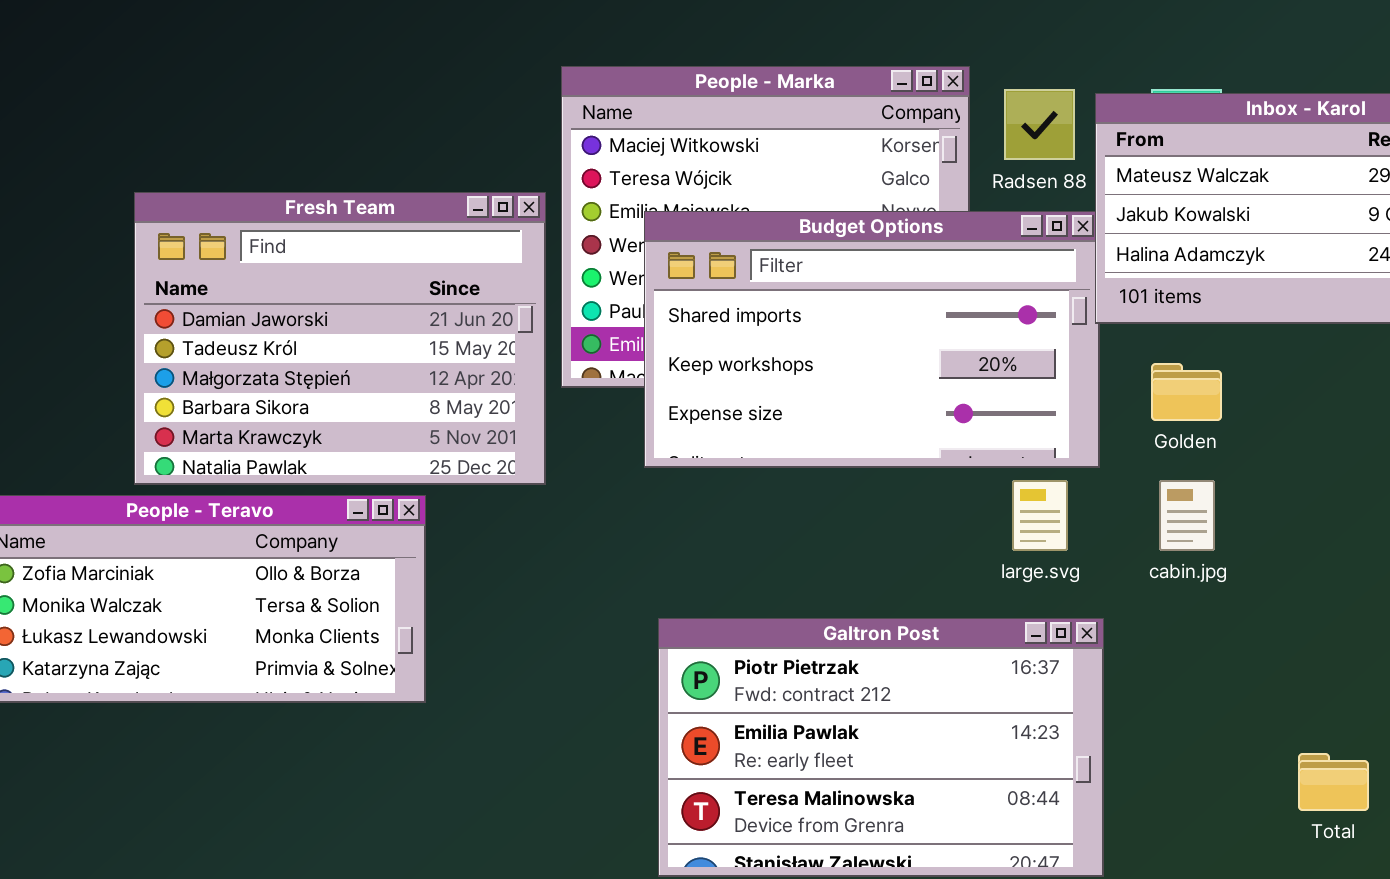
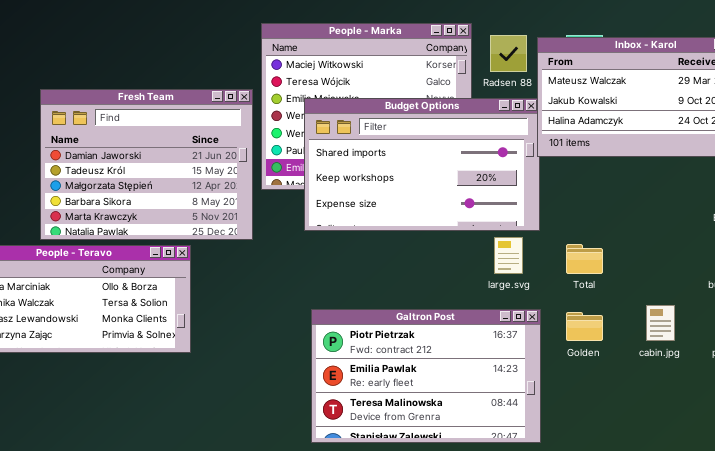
Golden: [1151,363,1222,421] -> [566,312,603,341], moved
cabin.jpg: [1159,480,1215,551] -> [646,305,675,341], moved
Total: [1298,753,1369,811] -> [566,244,603,274], moved

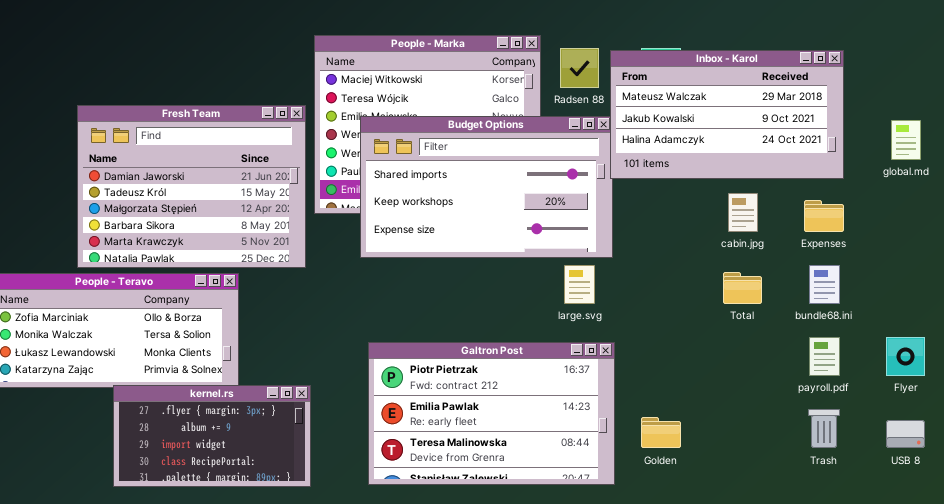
Total: [566,244,603,274] -> [723,272,762,304], moved
cabin.jpg: [646,305,675,341] -> [728,193,758,232], moved
Golden: [566,312,603,341] -> [641,417,681,448], moved
kernel.rs: none -> [113,385,311,487], opened

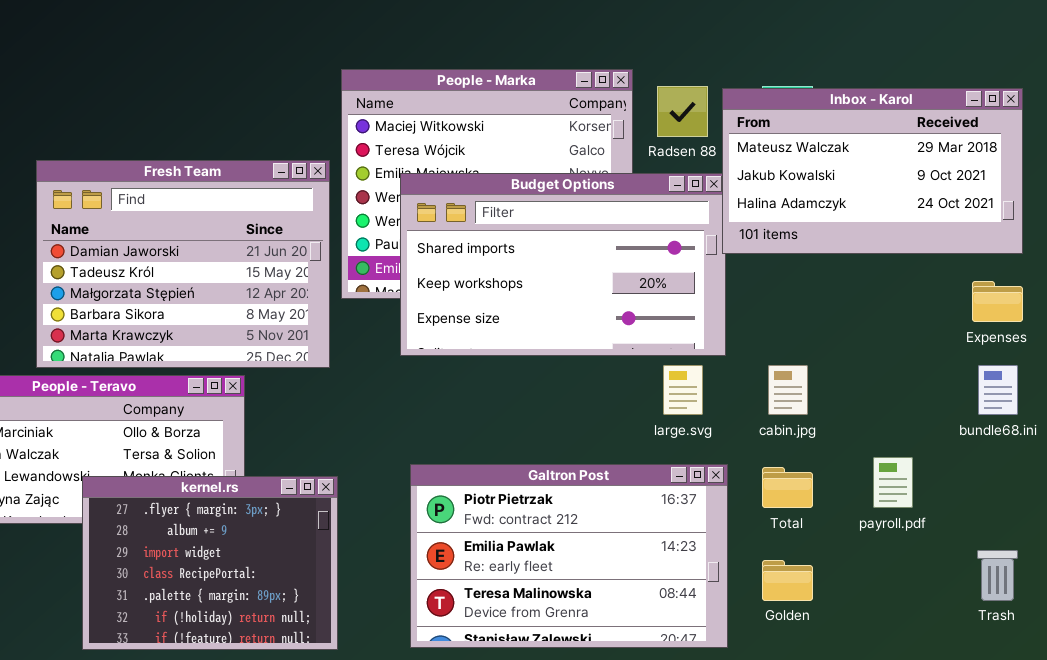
cabin.jpg: [728,193,758,232] -> [768,365,808,415], moved
Total: [723,272,762,304] -> [762,467,813,508], moved
payroll.pdf: [809,337,840,376] -> [873,457,913,508], moved
kernel.rs: [113,385,311,487] -> [82,476,338,650], resized

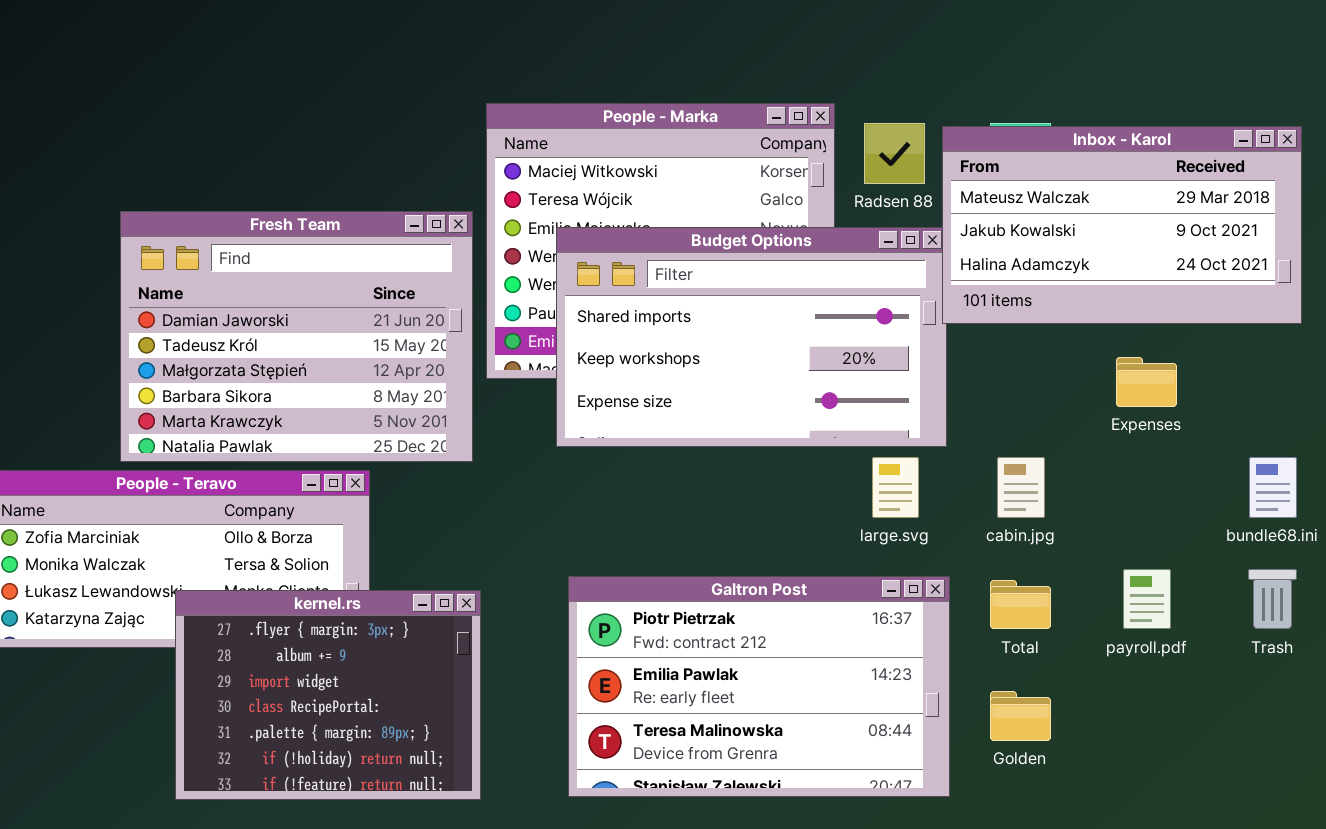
Expenses: [972,281,1023,322] -> [1116,357,1177,407], moved
Trash: [977,550,1018,601] -> [1248,569,1297,629], moved

